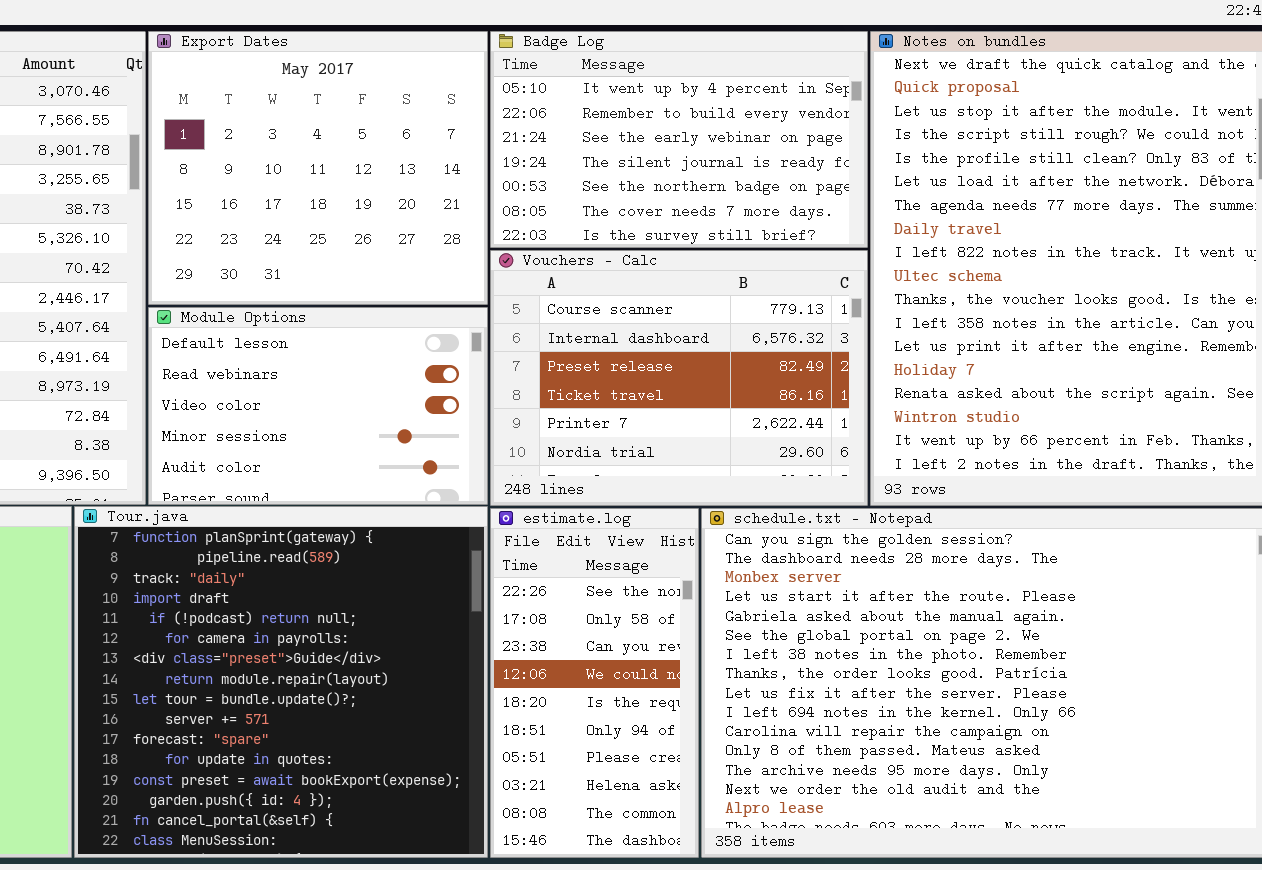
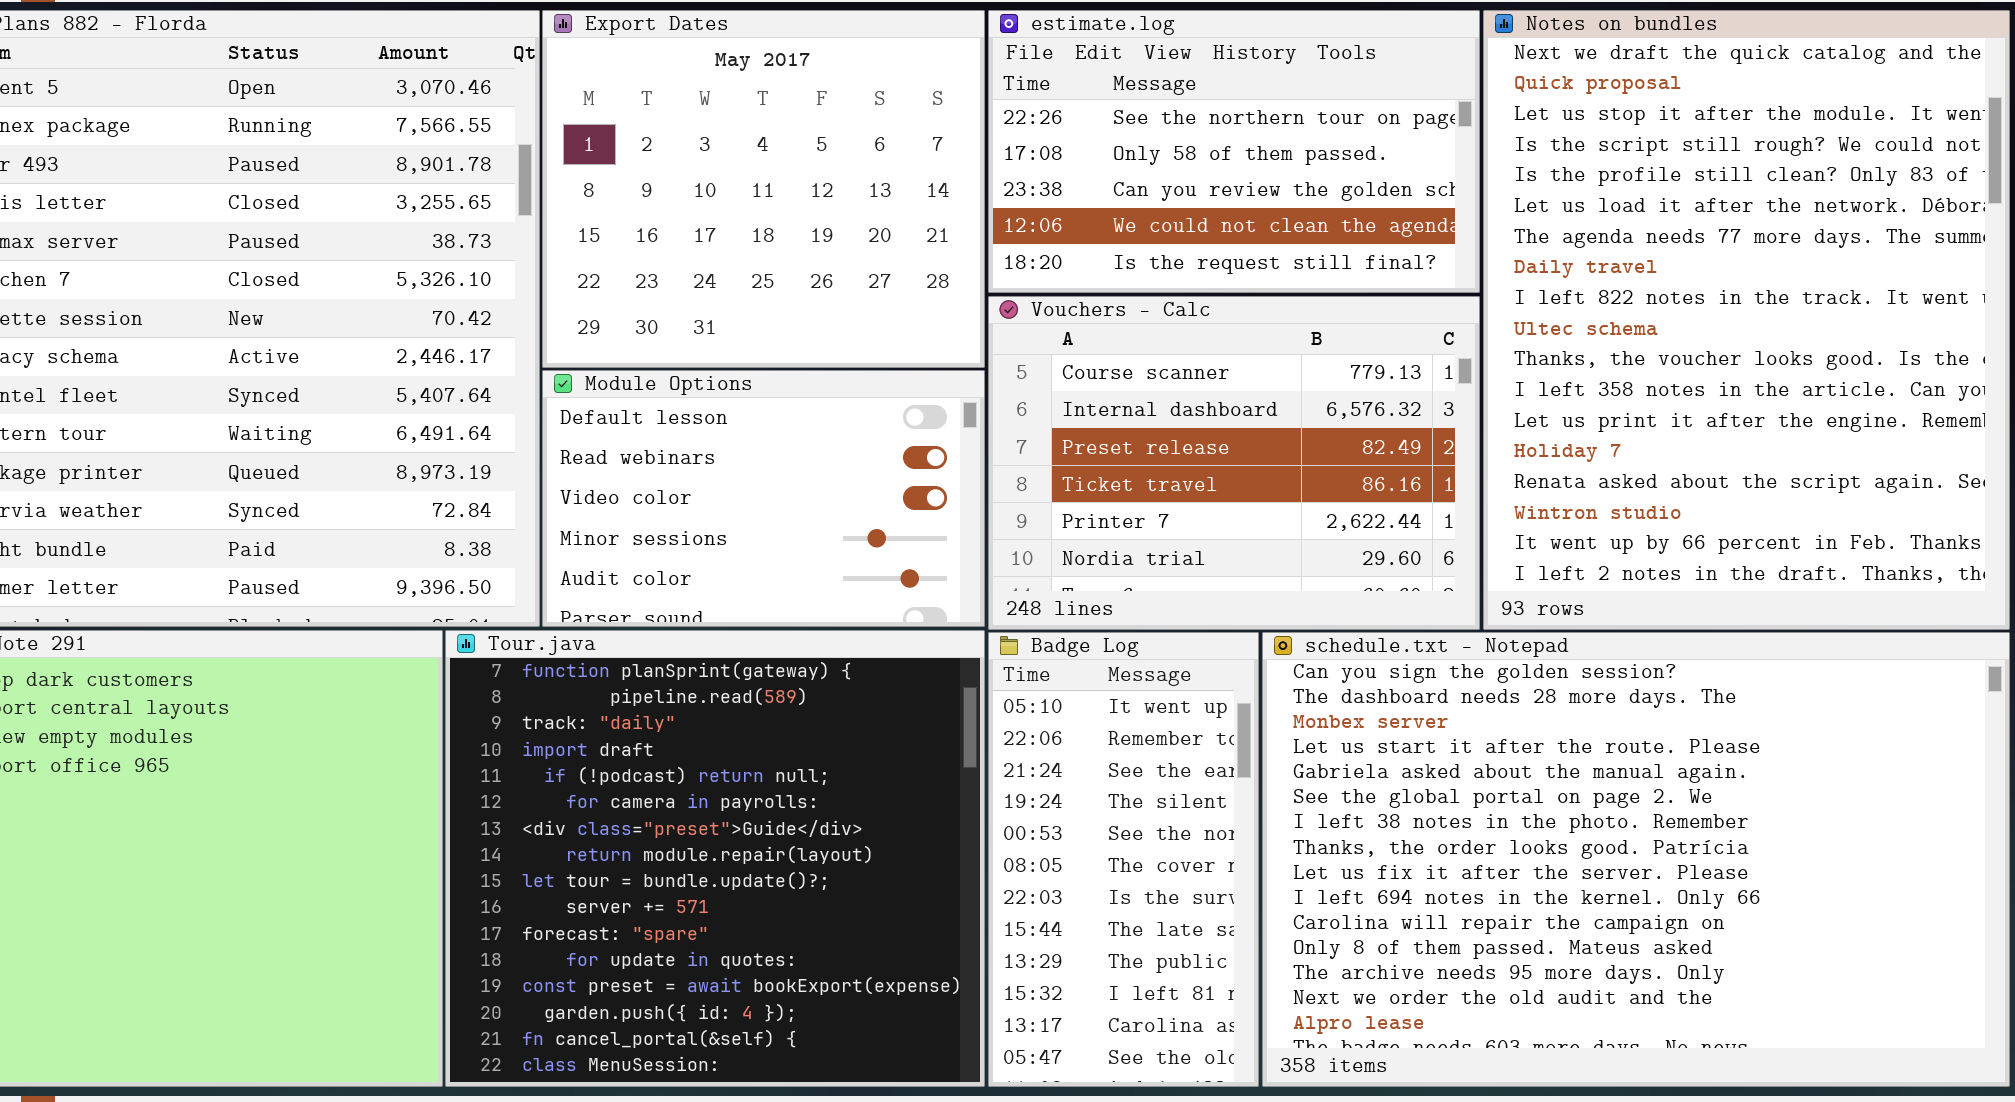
Badge Log: [490,31,868,248] -> [988,632,1259,1087], moved, resized
estimate.log: [490,508,699,858] -> [988,10,1480,293], moved, resized

